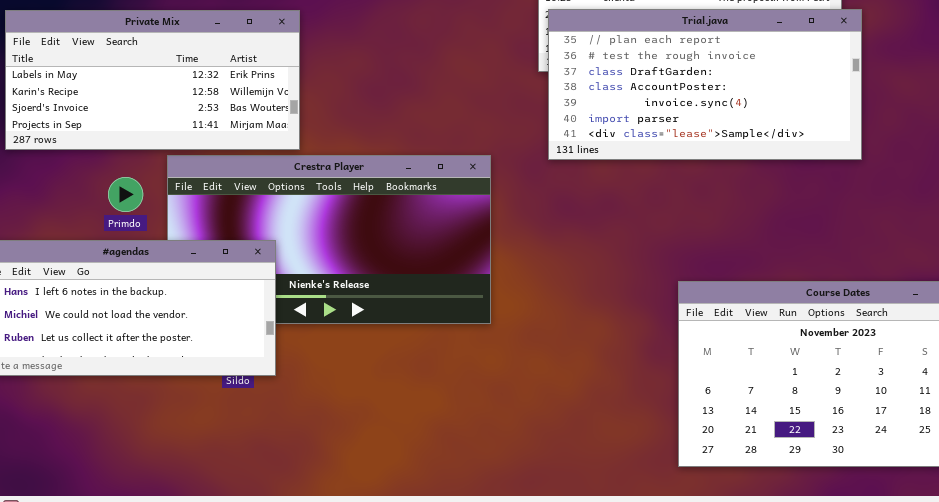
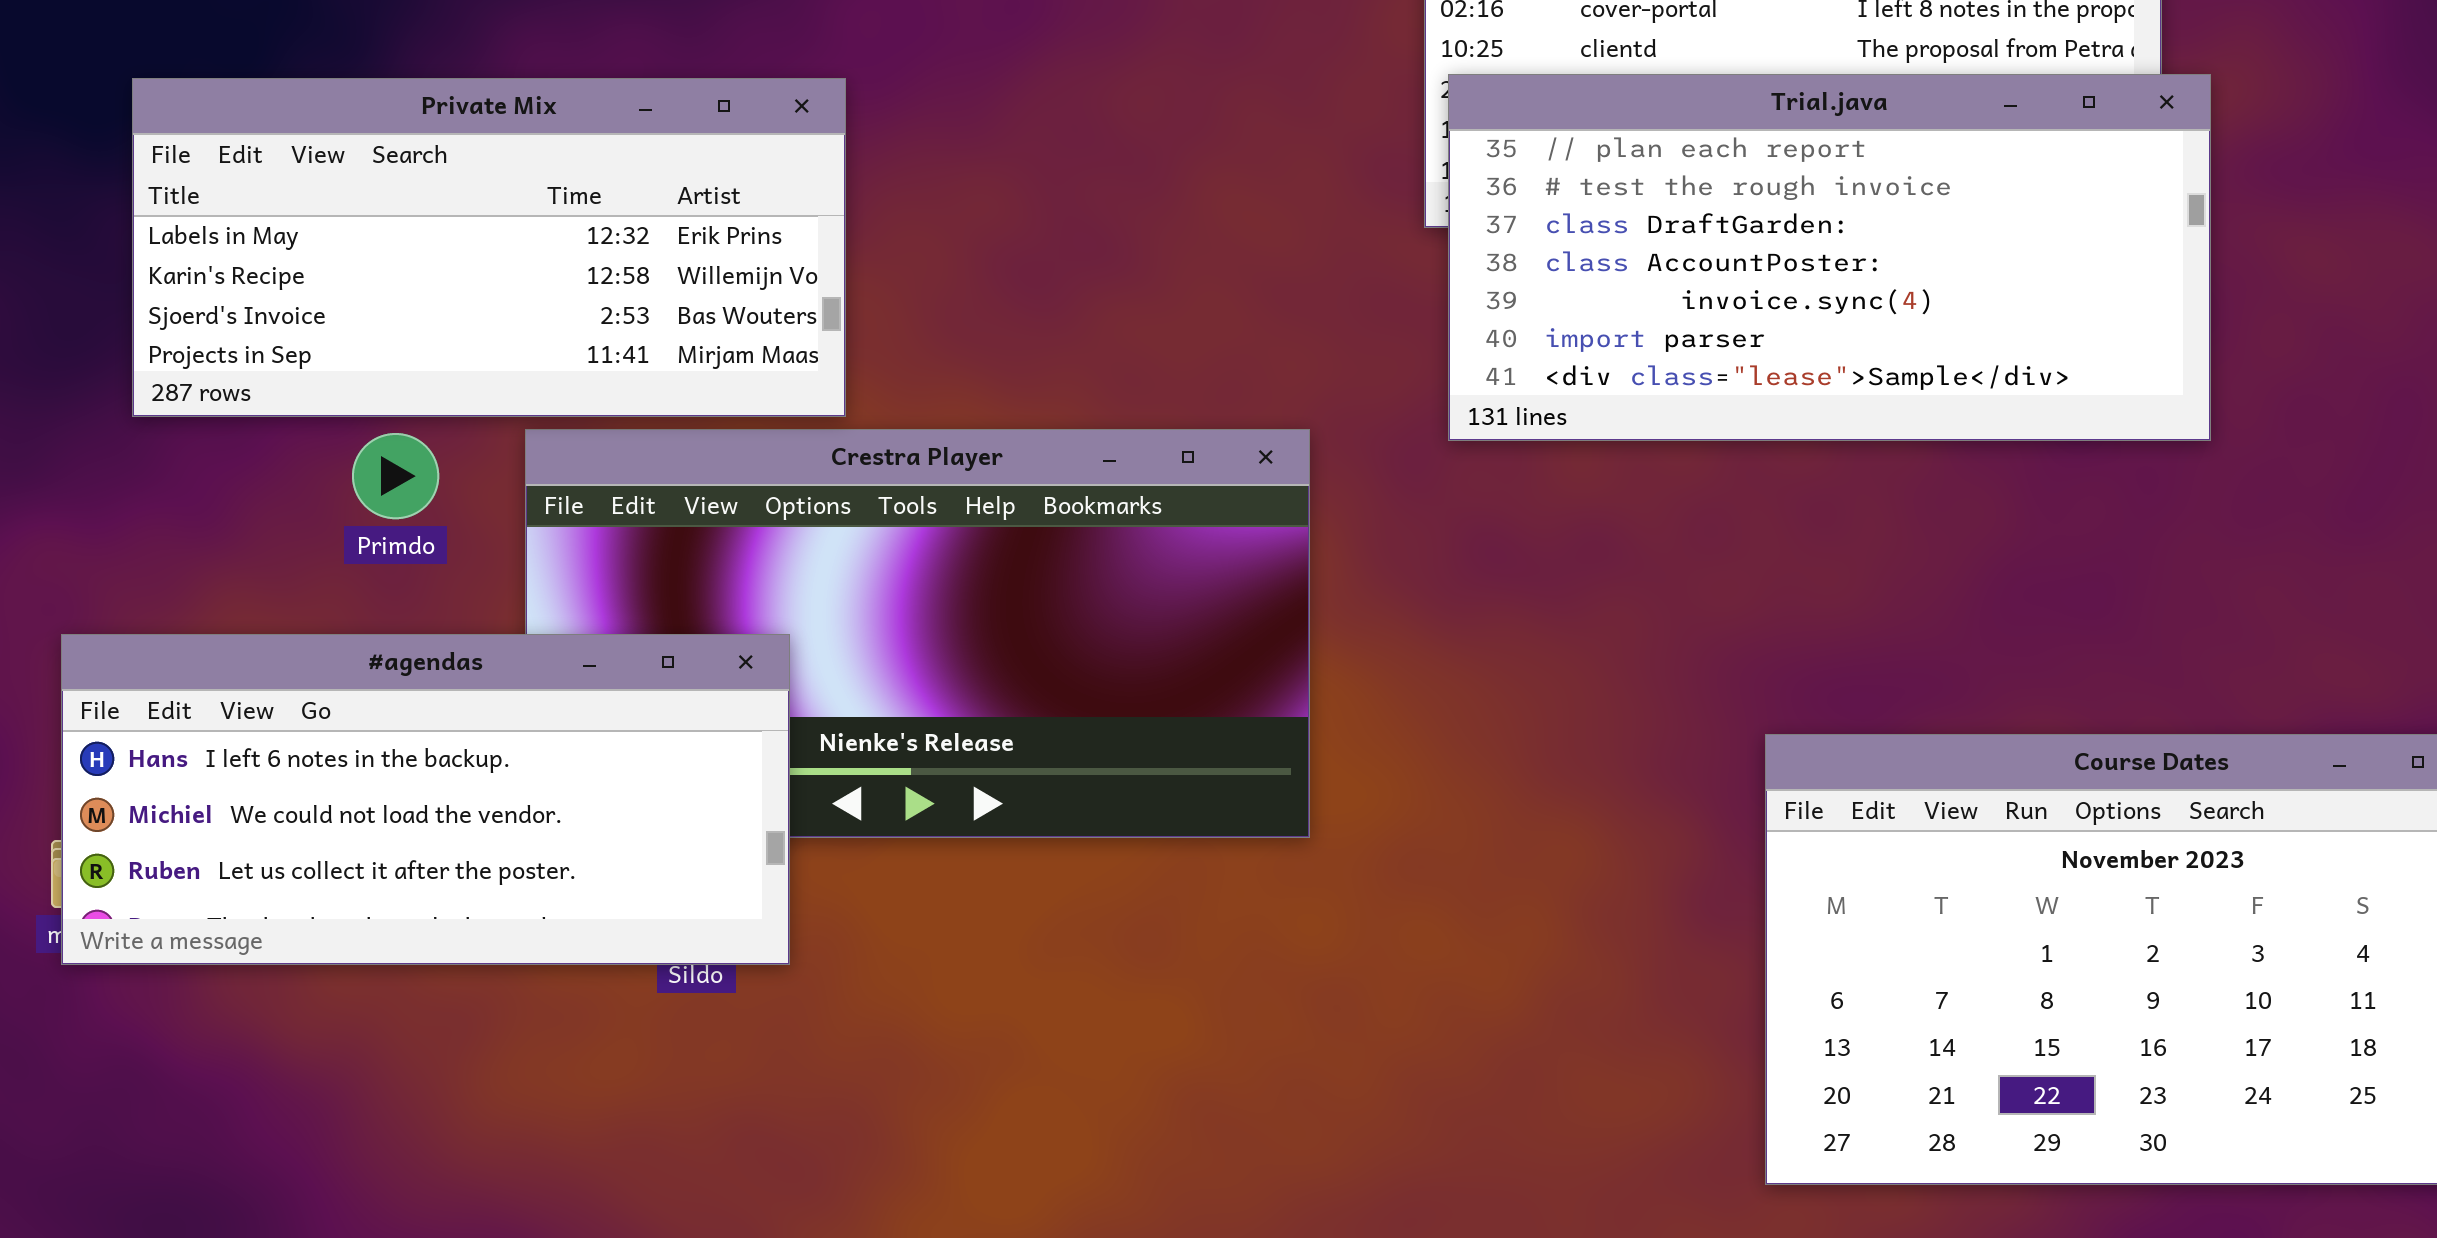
Primdo: [108,177,143,212] -> [352,433,439,519], moved

